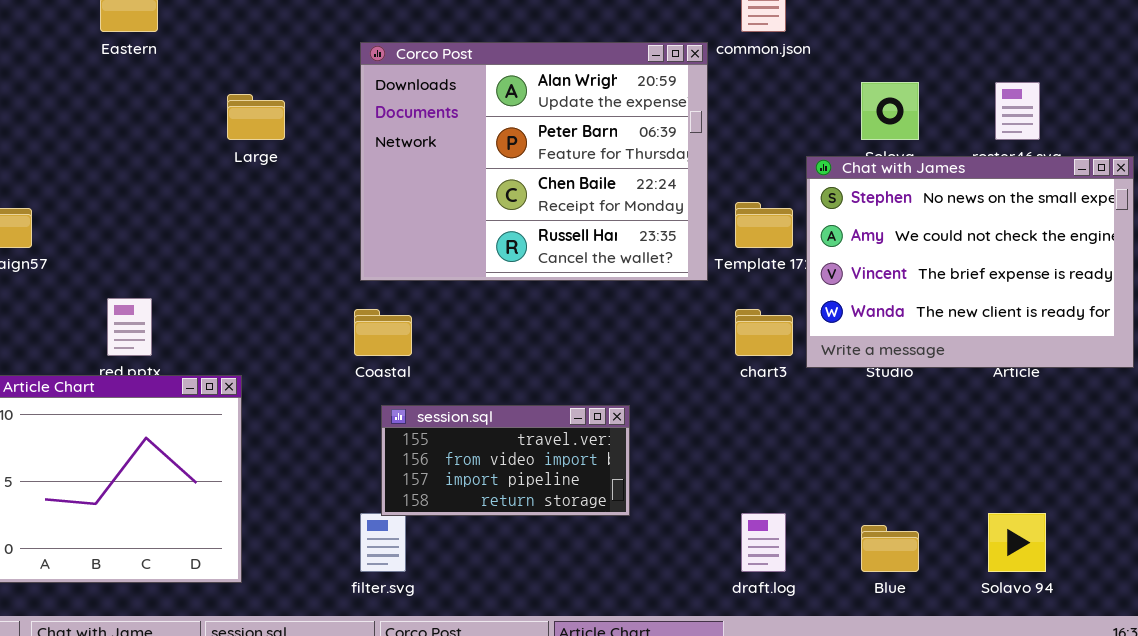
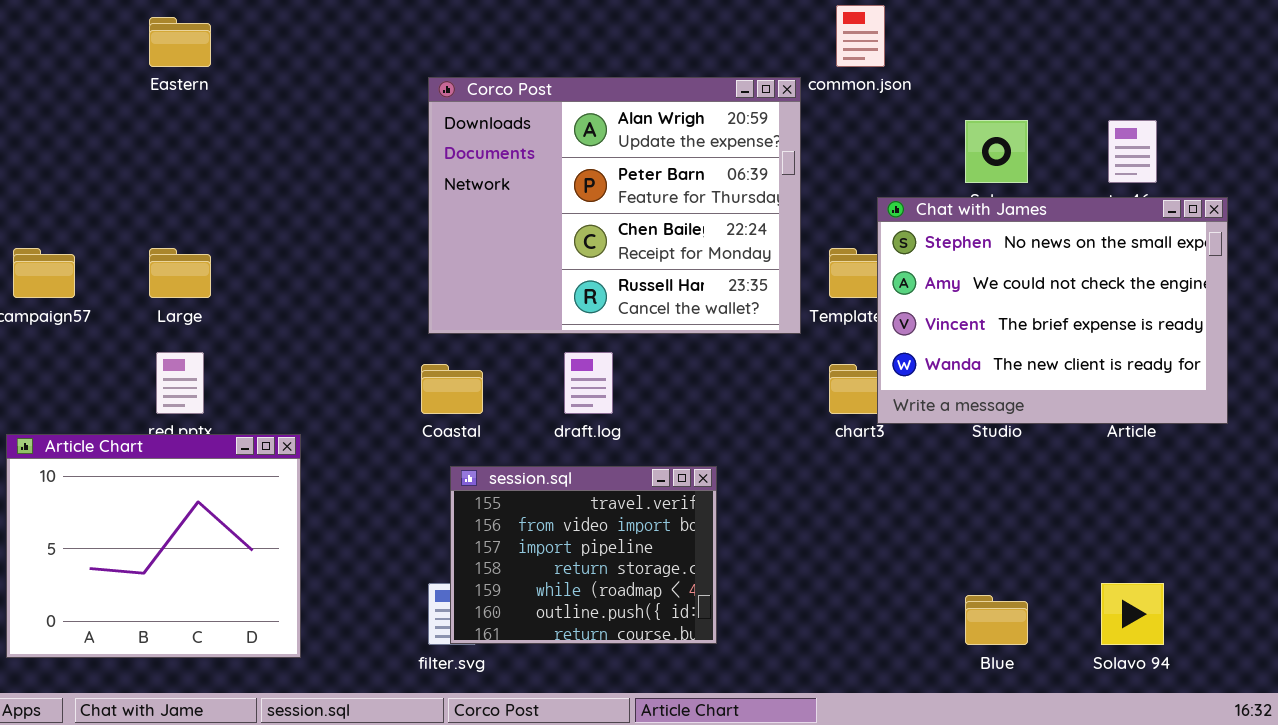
Large: [227,94,285,140] -> [149,248,211,298], moved
Chat with James: [806,156,1134,368] -> [877,197,1228,424], moved
session.sql: [381,405,630,516] -> [450,466,717,644], resized
draft.log: [741,513,786,572] -> [564,352,613,414], moved

